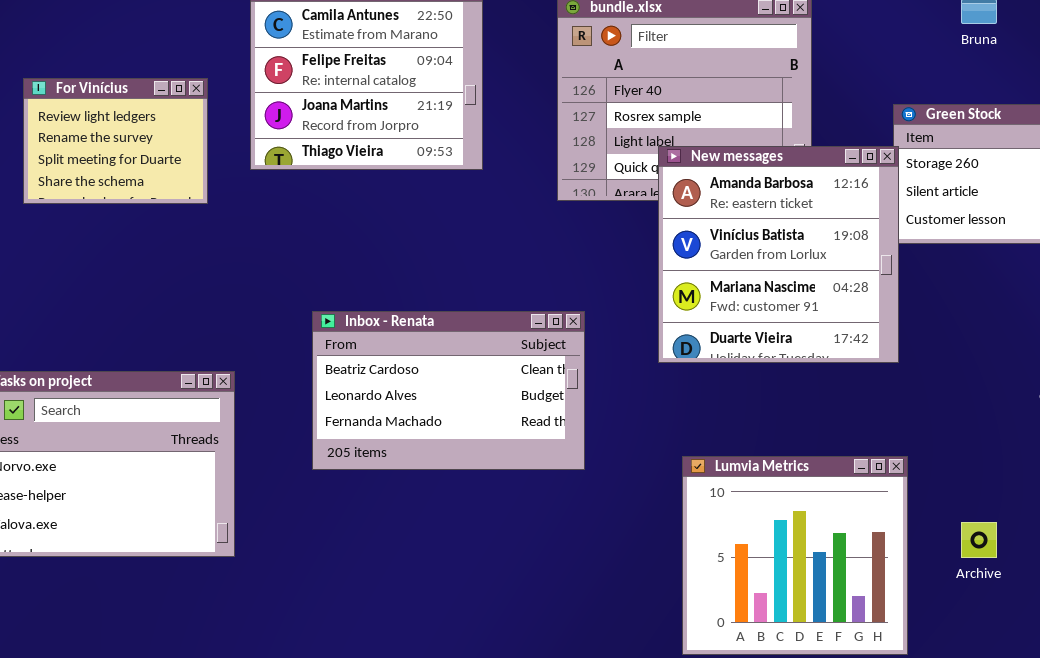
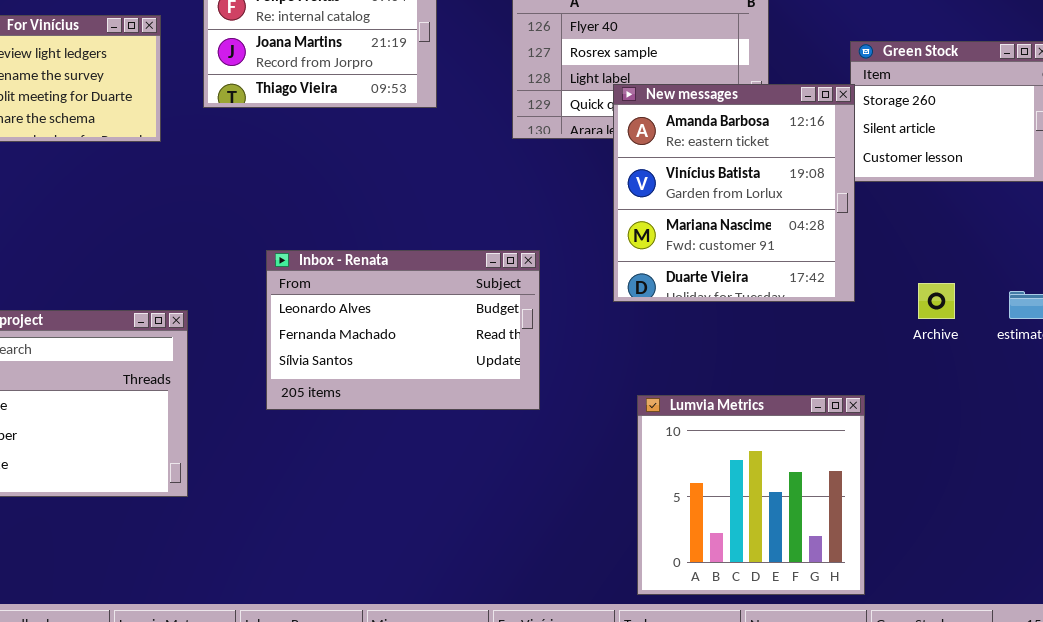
Inbox - Renata: [312,311,585,470] -> [266,250,540,410], scrolled down 1 row
Archive: [961,522,997,558] -> [918,283,955,319], moved

